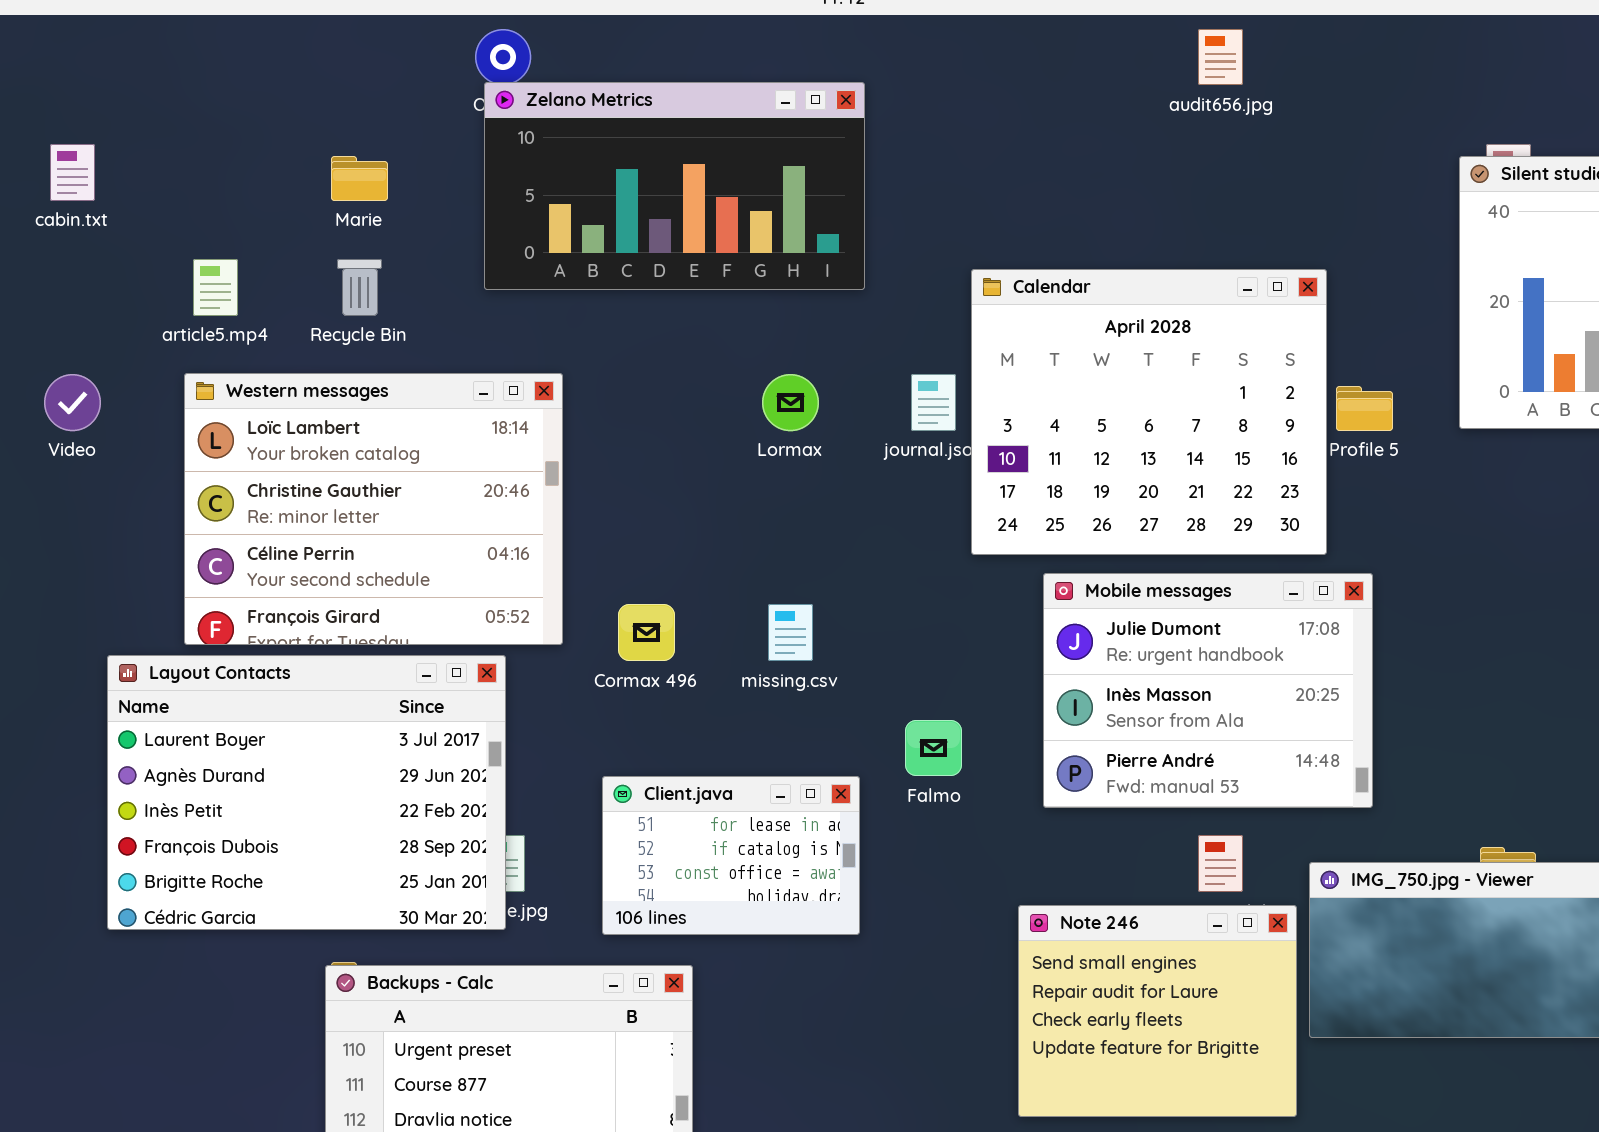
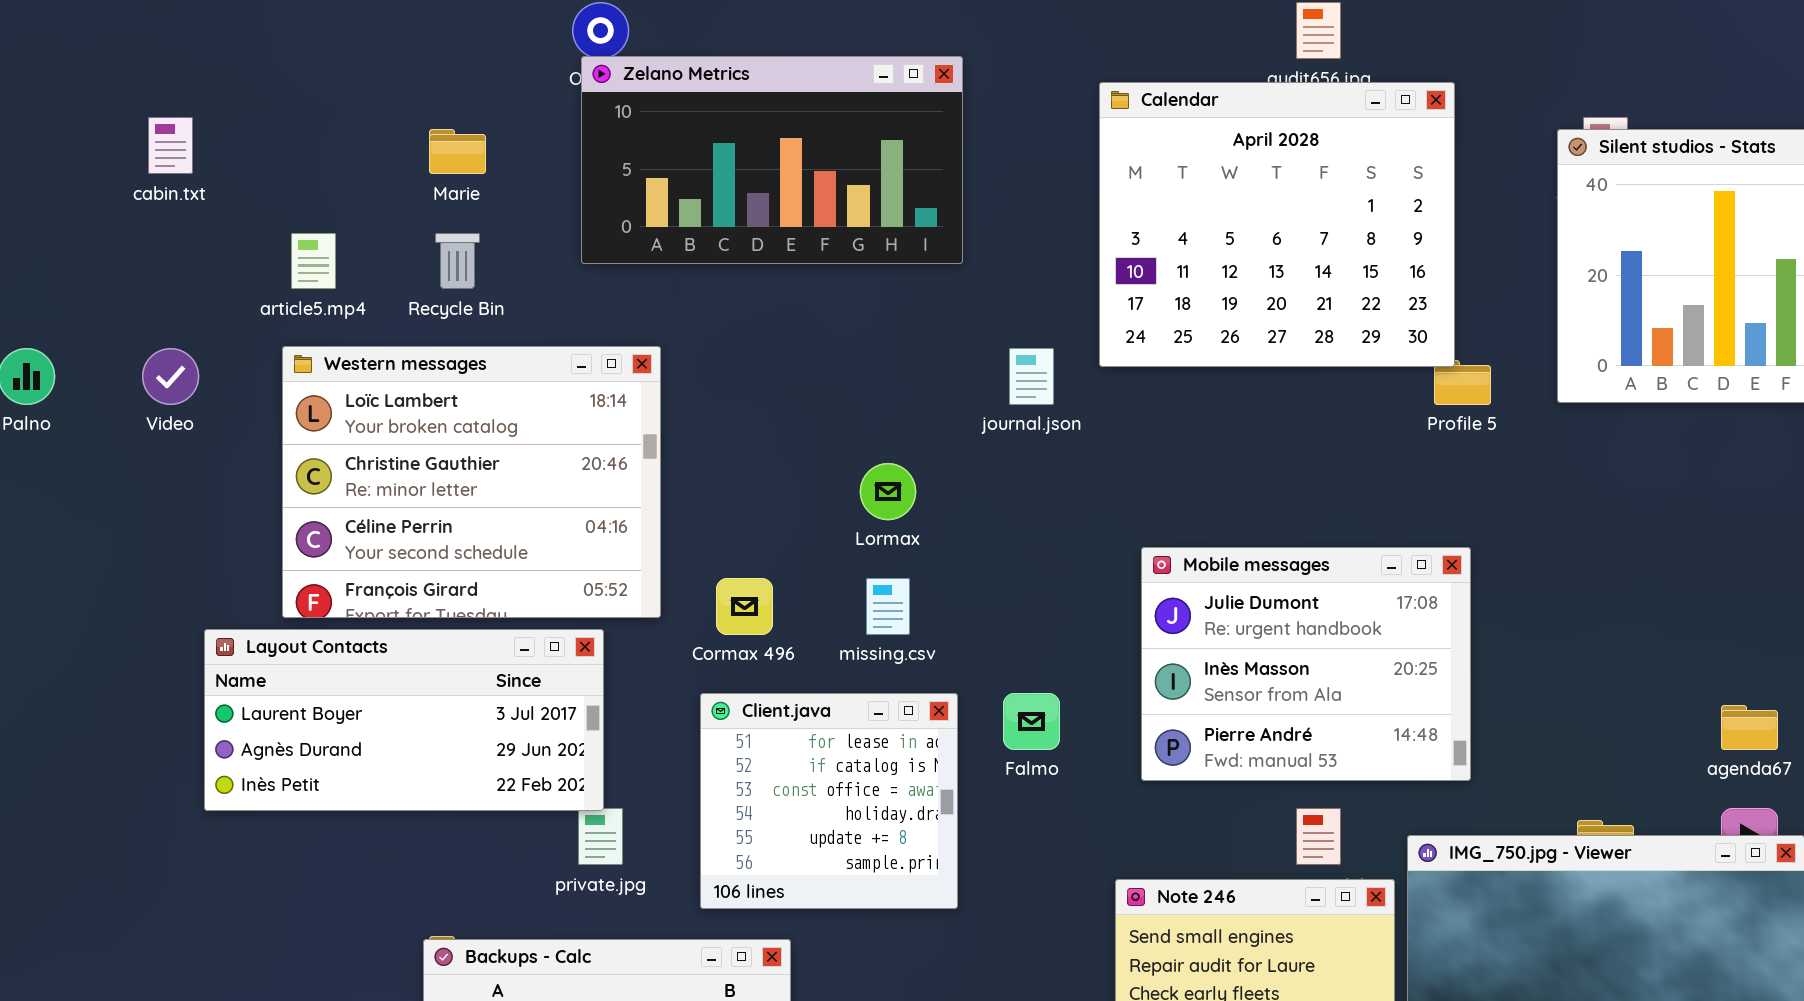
Calendar: [971,269,1327,555] -> [1099,82,1455,367], moved
Lormax: [762,374,819,431] -> [860,463,916,520], moved
Layout Contacts: [107,655,506,930] -> [204,629,604,811], resized
Client.java: [602,776,860,935] -> [700,693,958,909], resized

